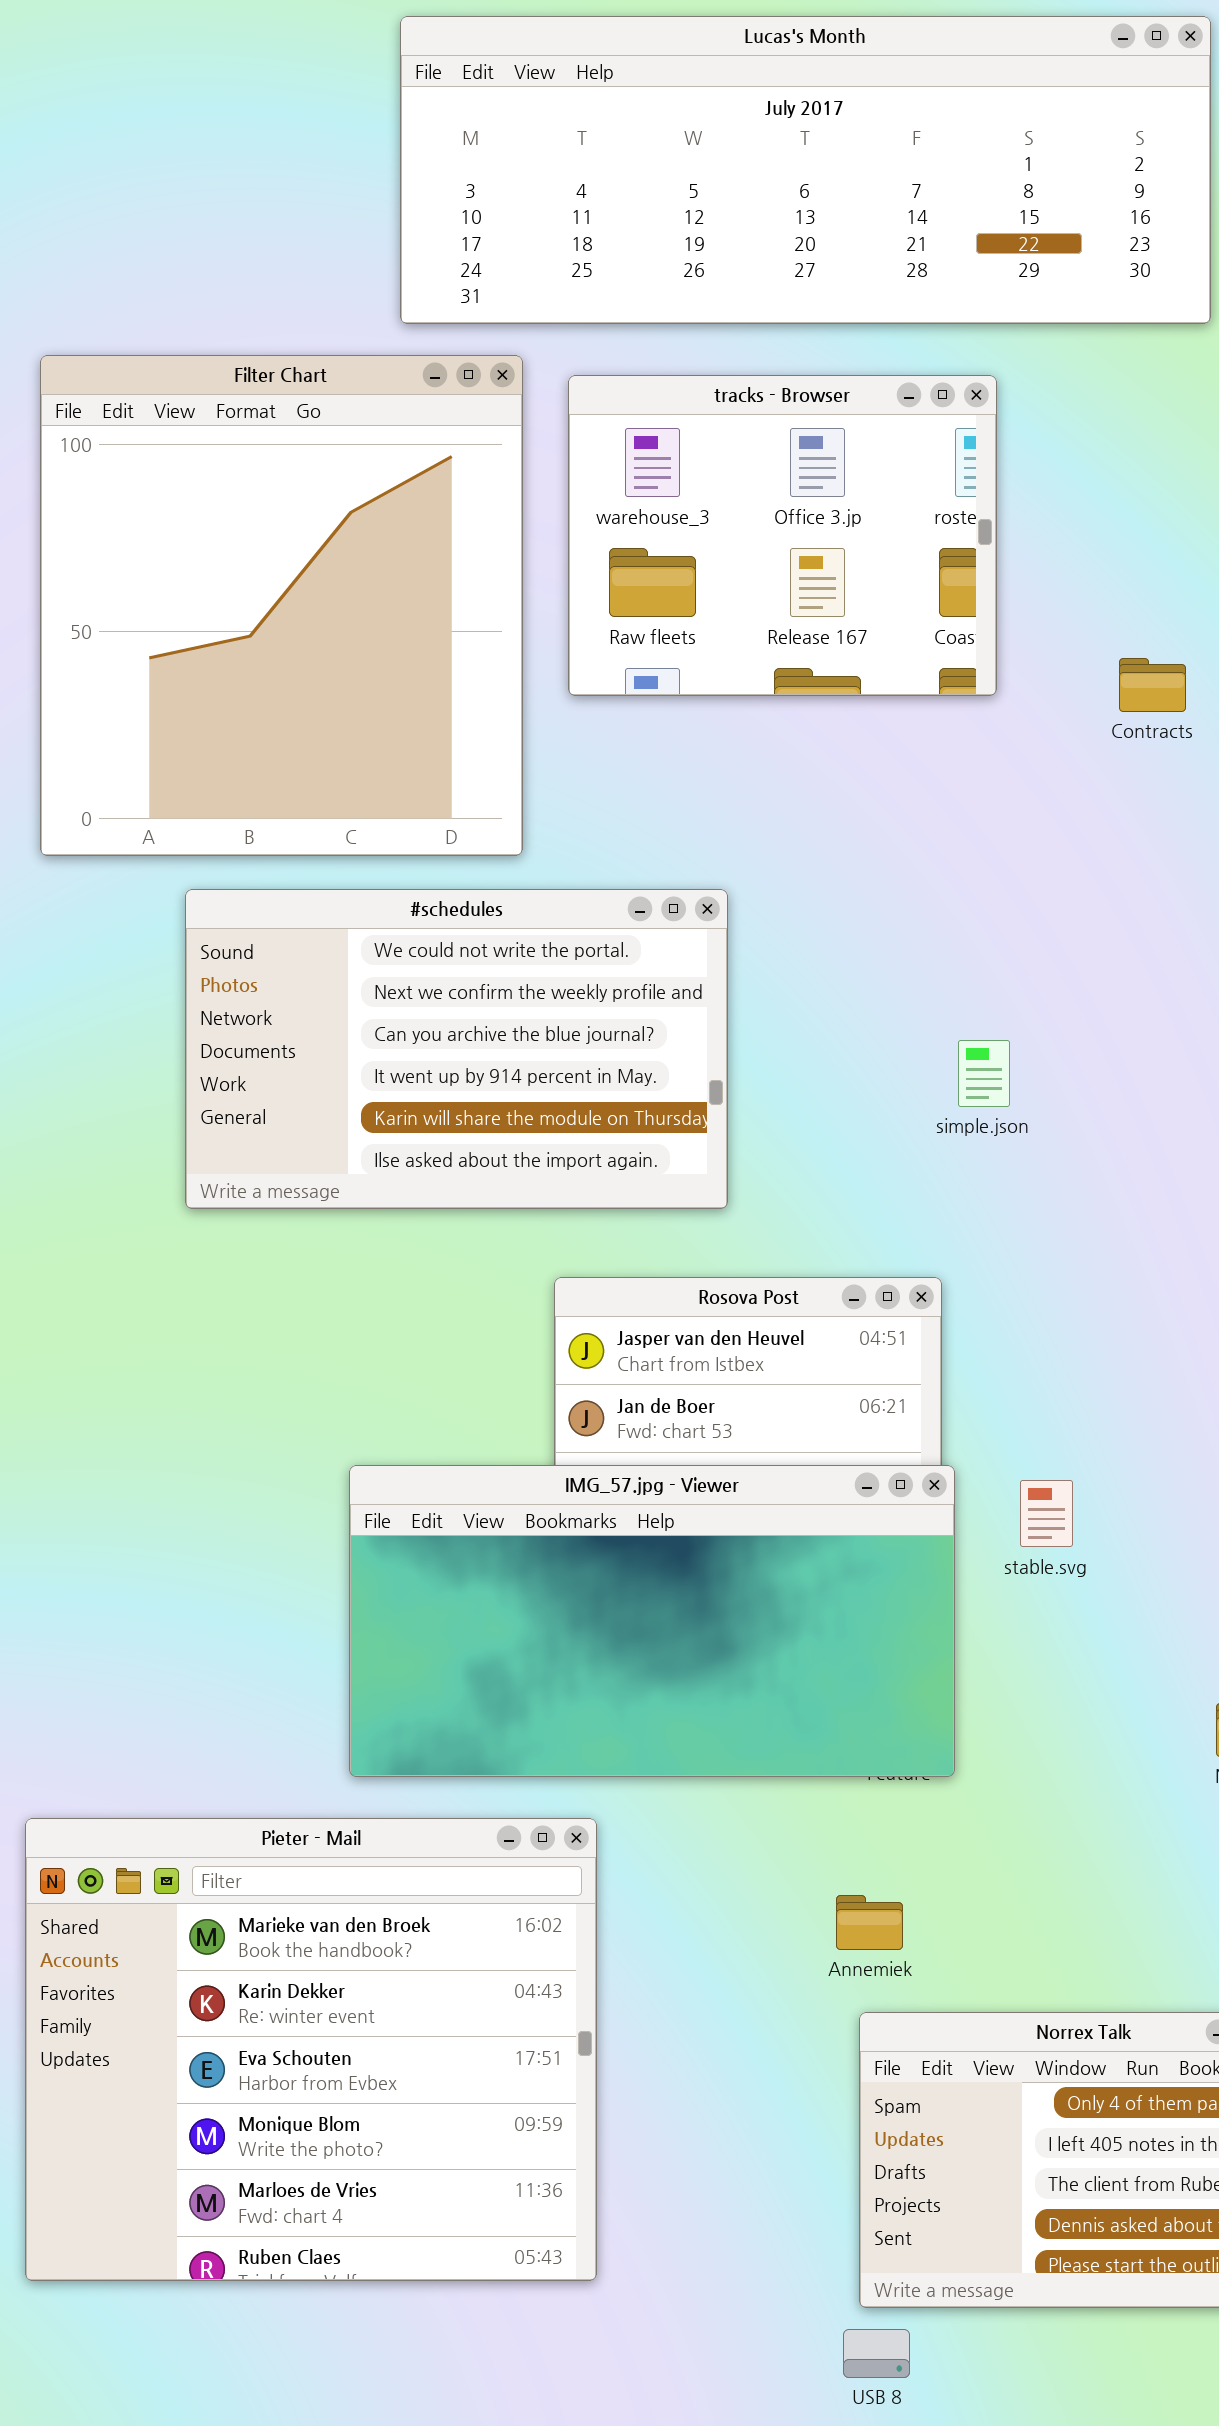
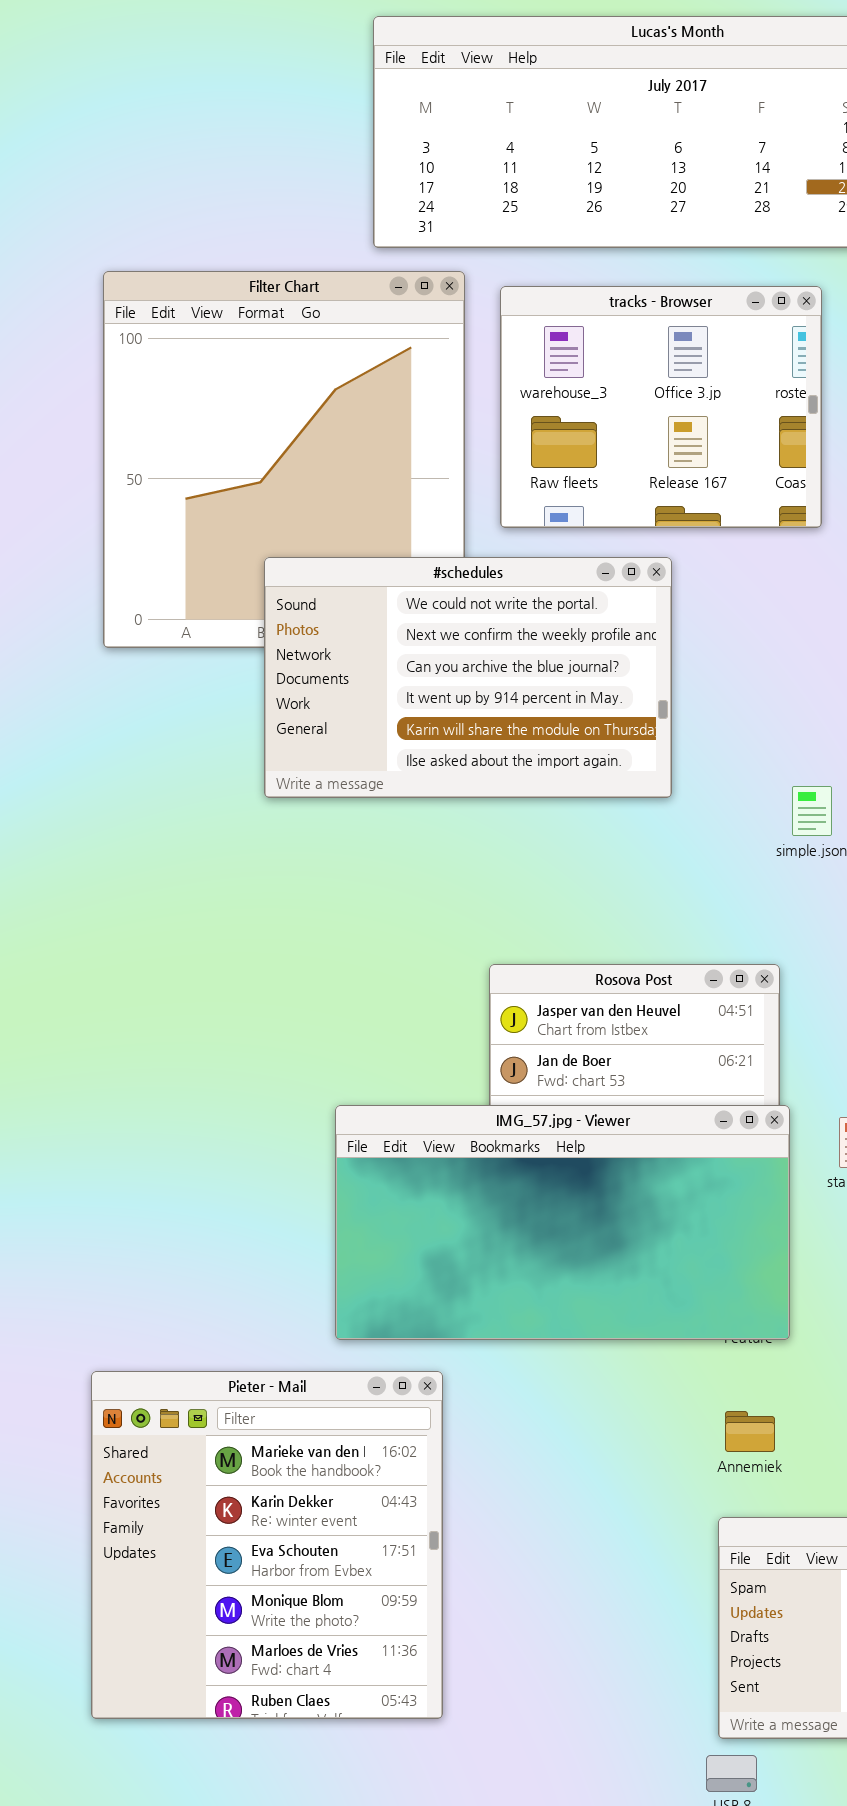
#schedules: [185,889,728,1209] -> [264,557,672,798], moved
Pieter - Mail: [25,1818,597,2281] -> [91,1371,443,1719], resized
Annemiek: [836,1895,903,1950] -> [725,1411,775,1452], moved

